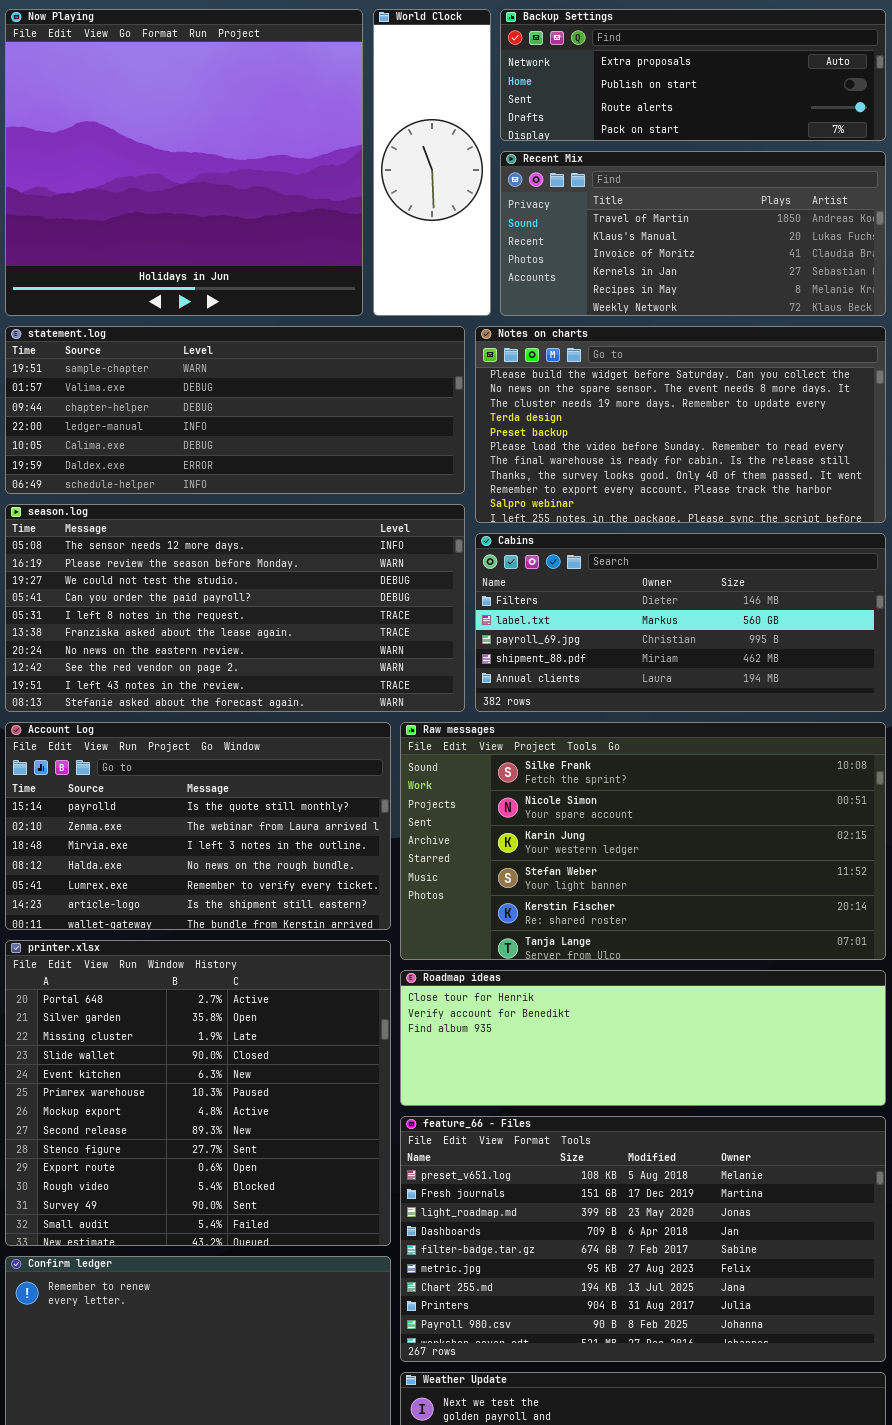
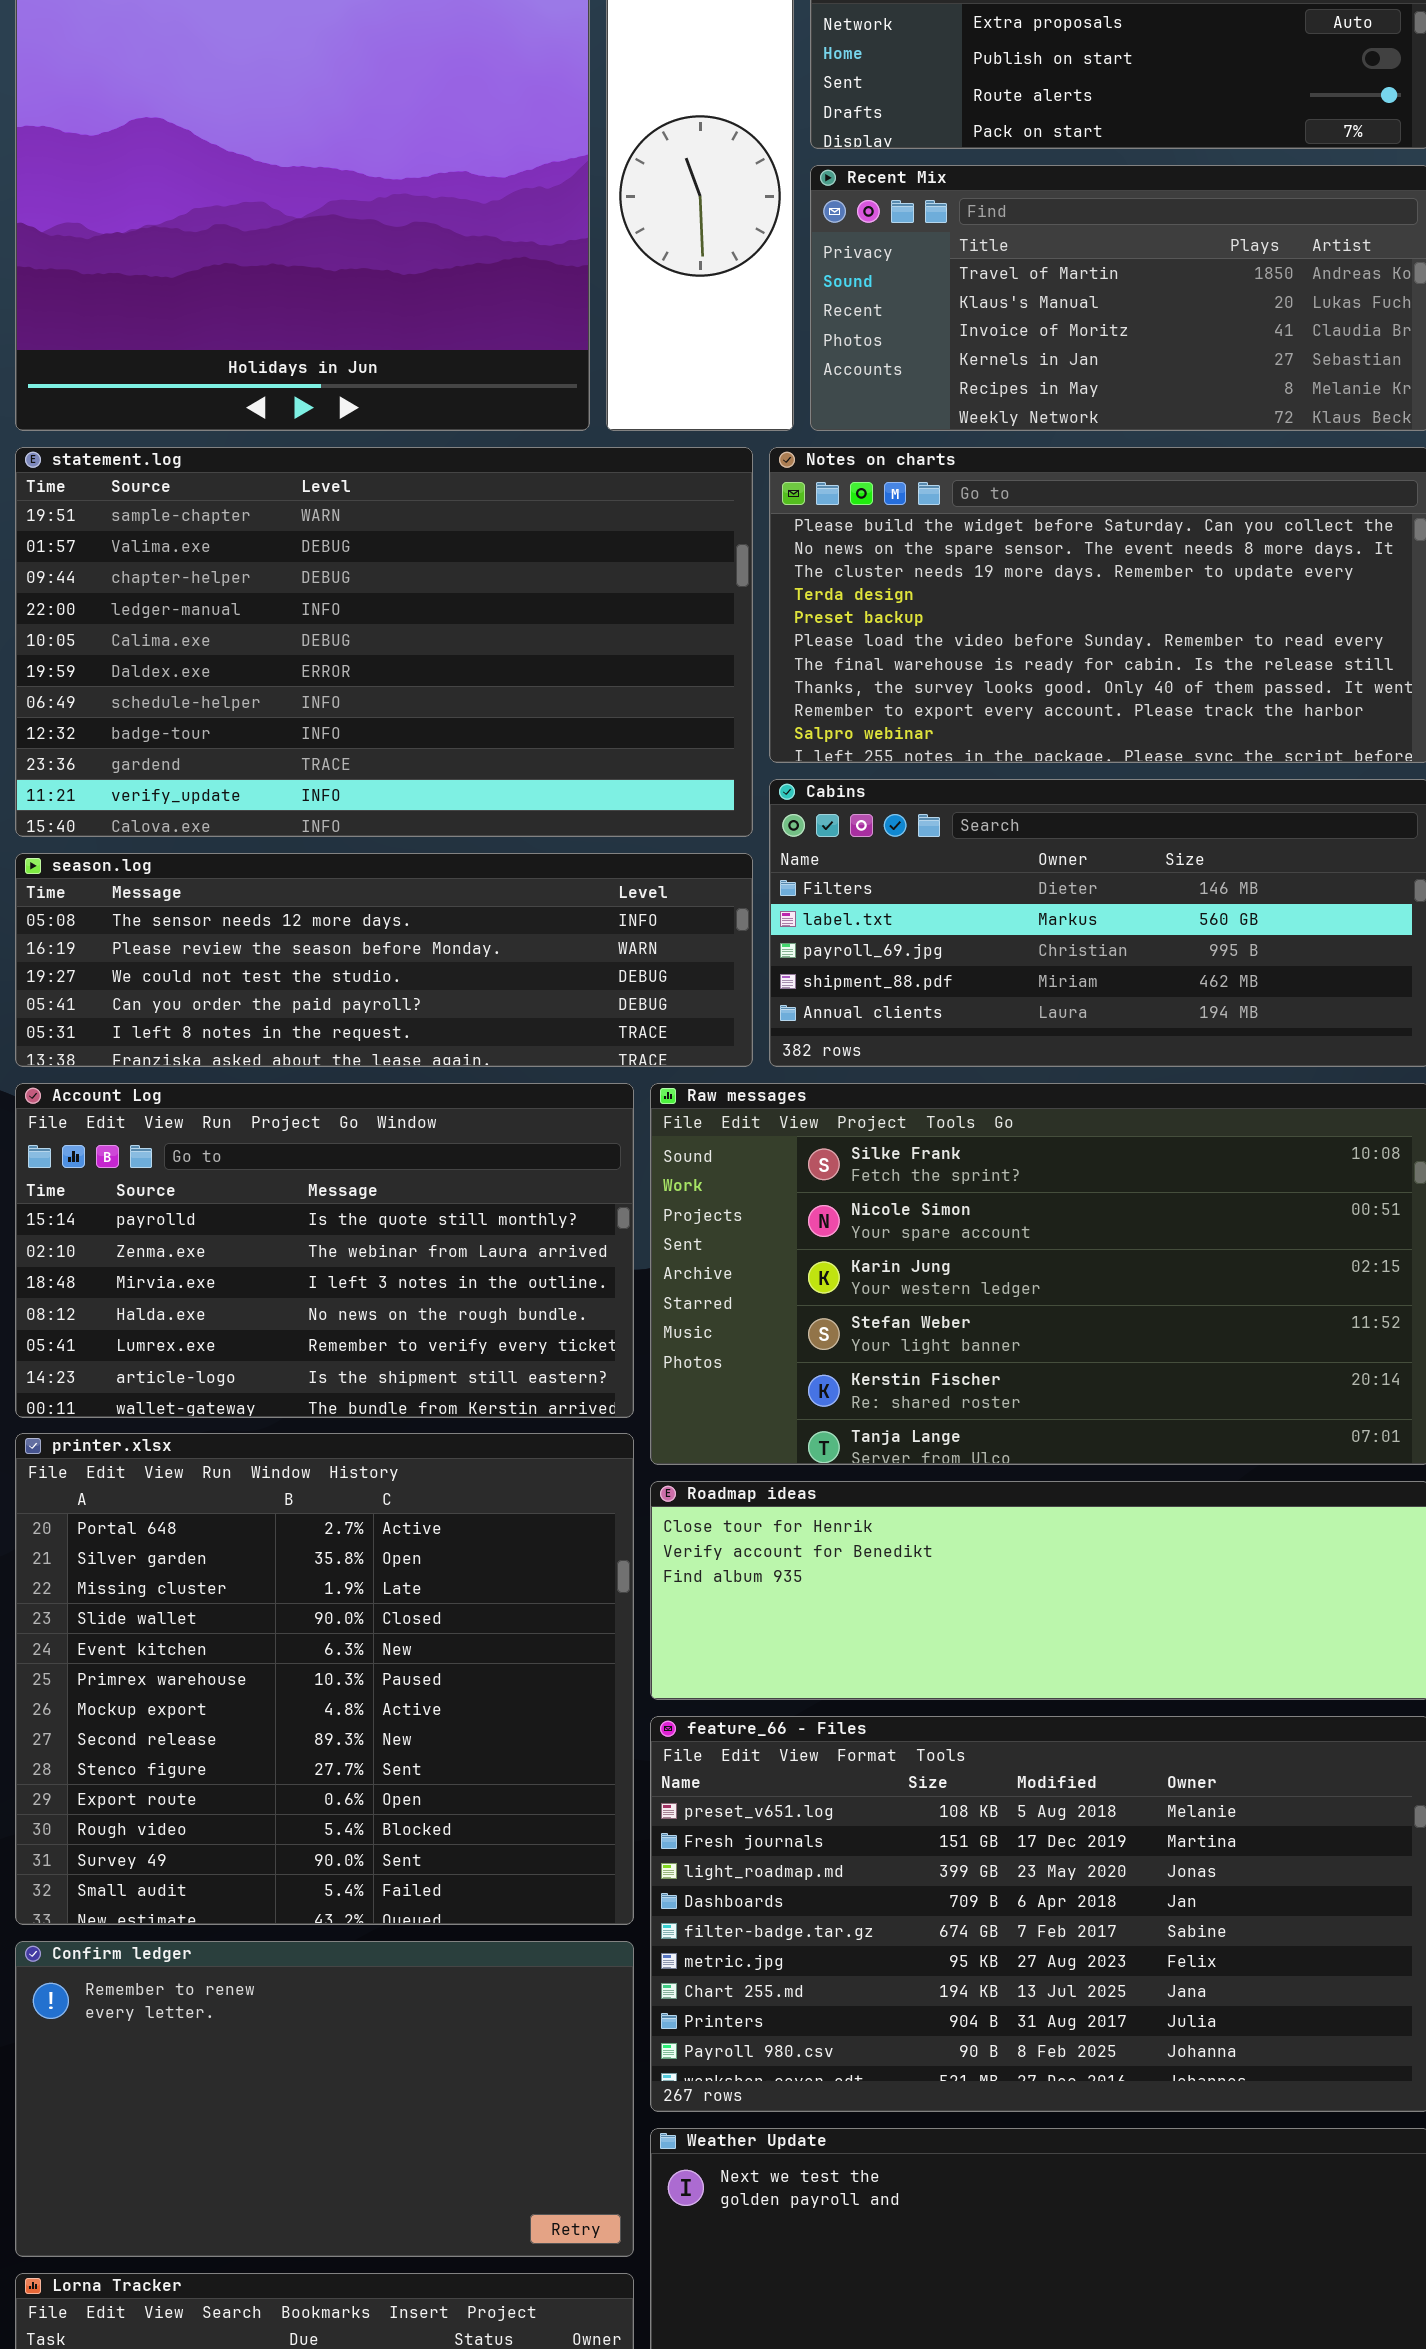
statement.log: [5,326,465,494] -> [15,447,753,837], resized
season.log: [5,504,465,712] -> [15,853,753,1067], resized

